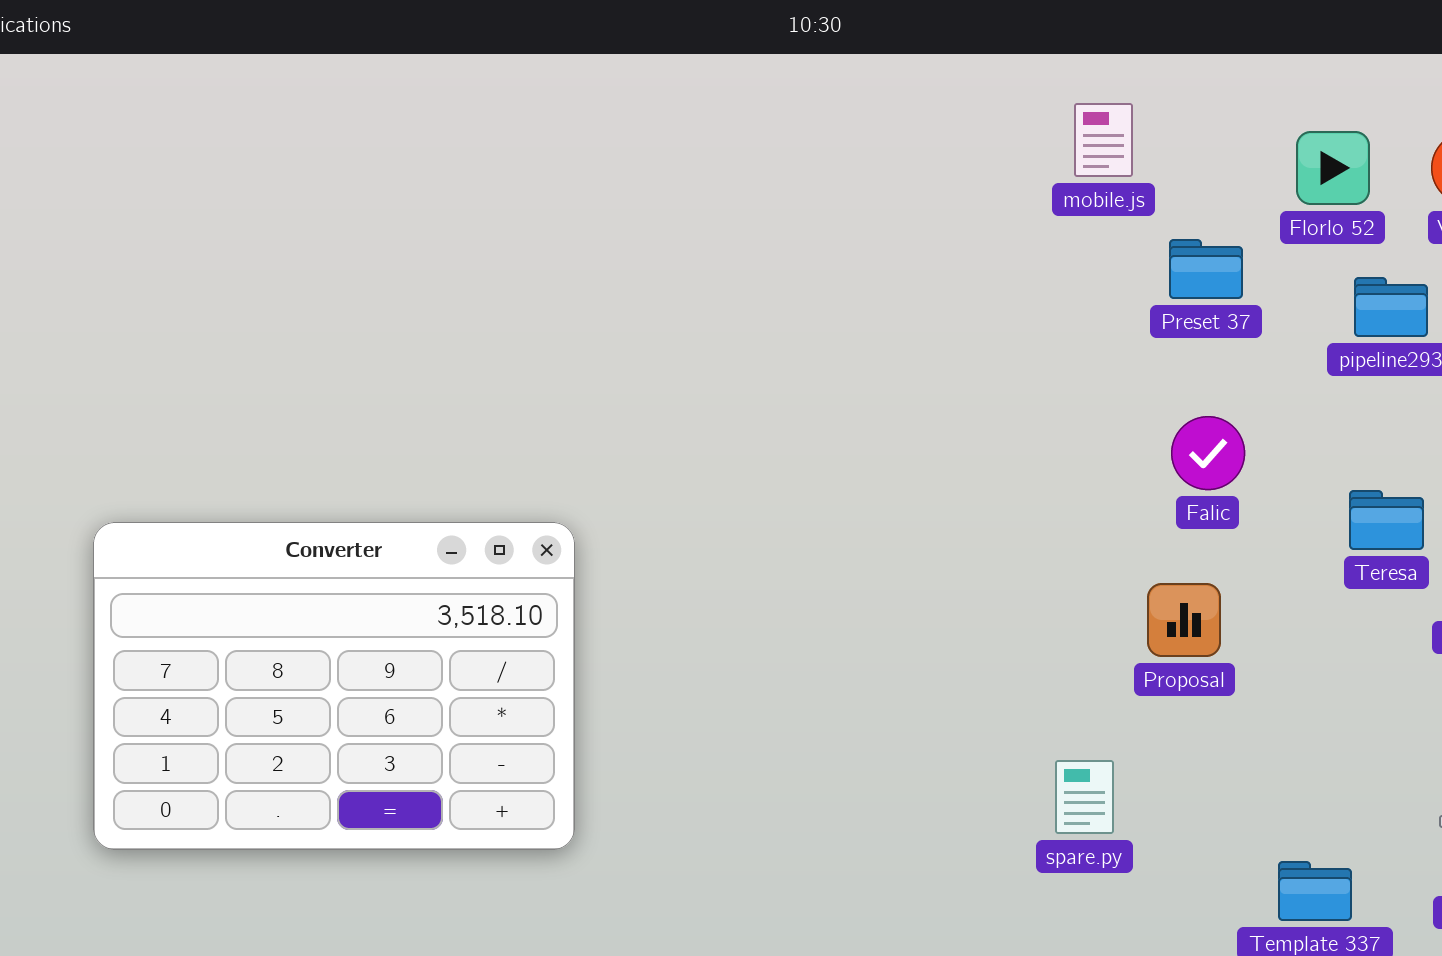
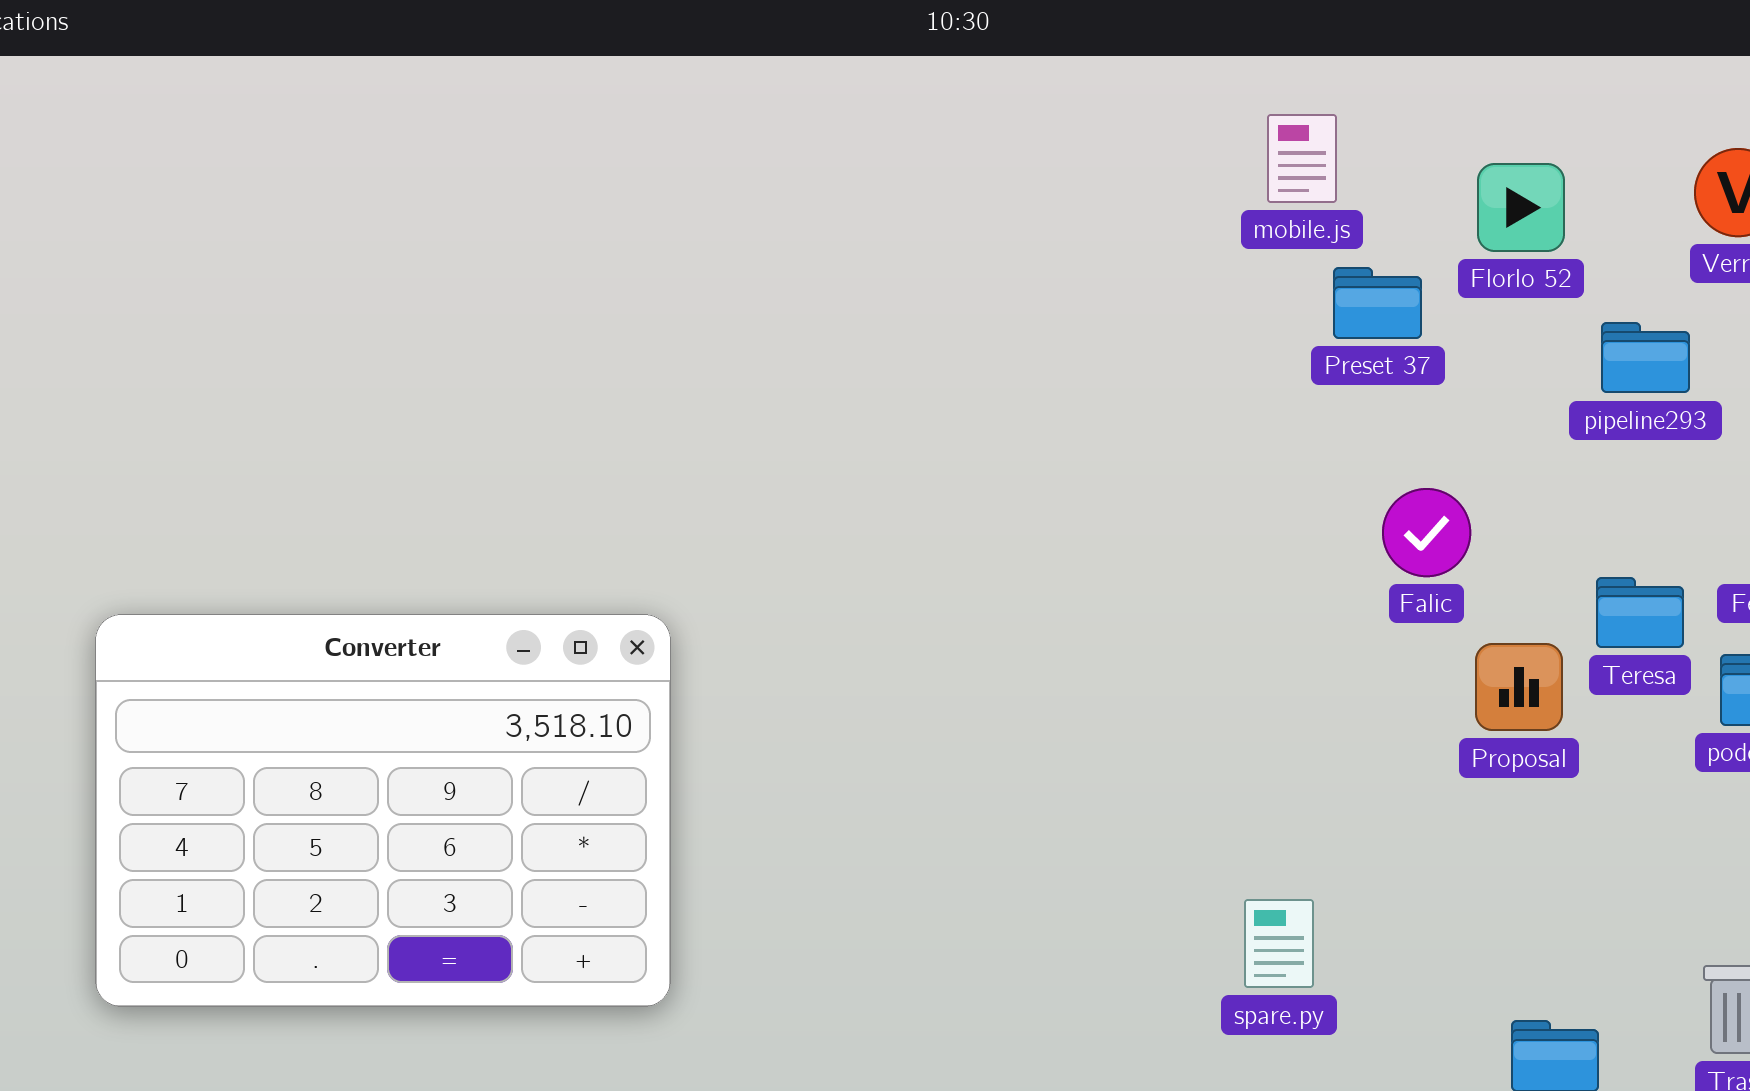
Florlo 52: [1296,131,1370,205] -> [1477,163,1565,252], moved
Preset 37: [1169,239,1243,299] -> [1333,267,1422,339], moved
Proposal: [1147,583,1221,657] -> [1475,643,1563,731], moved

